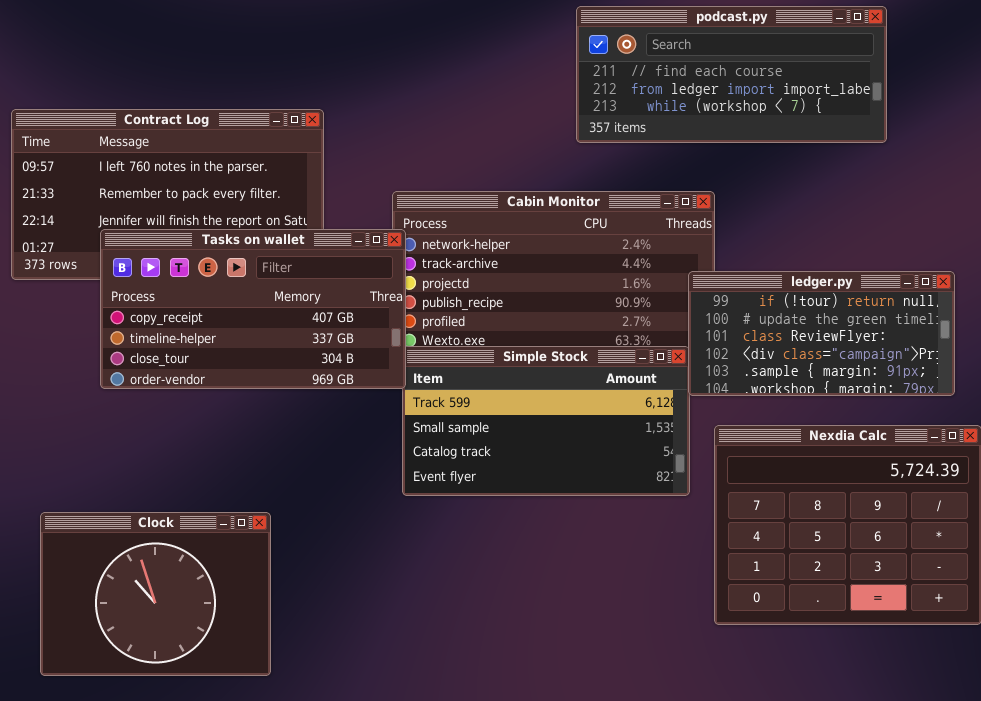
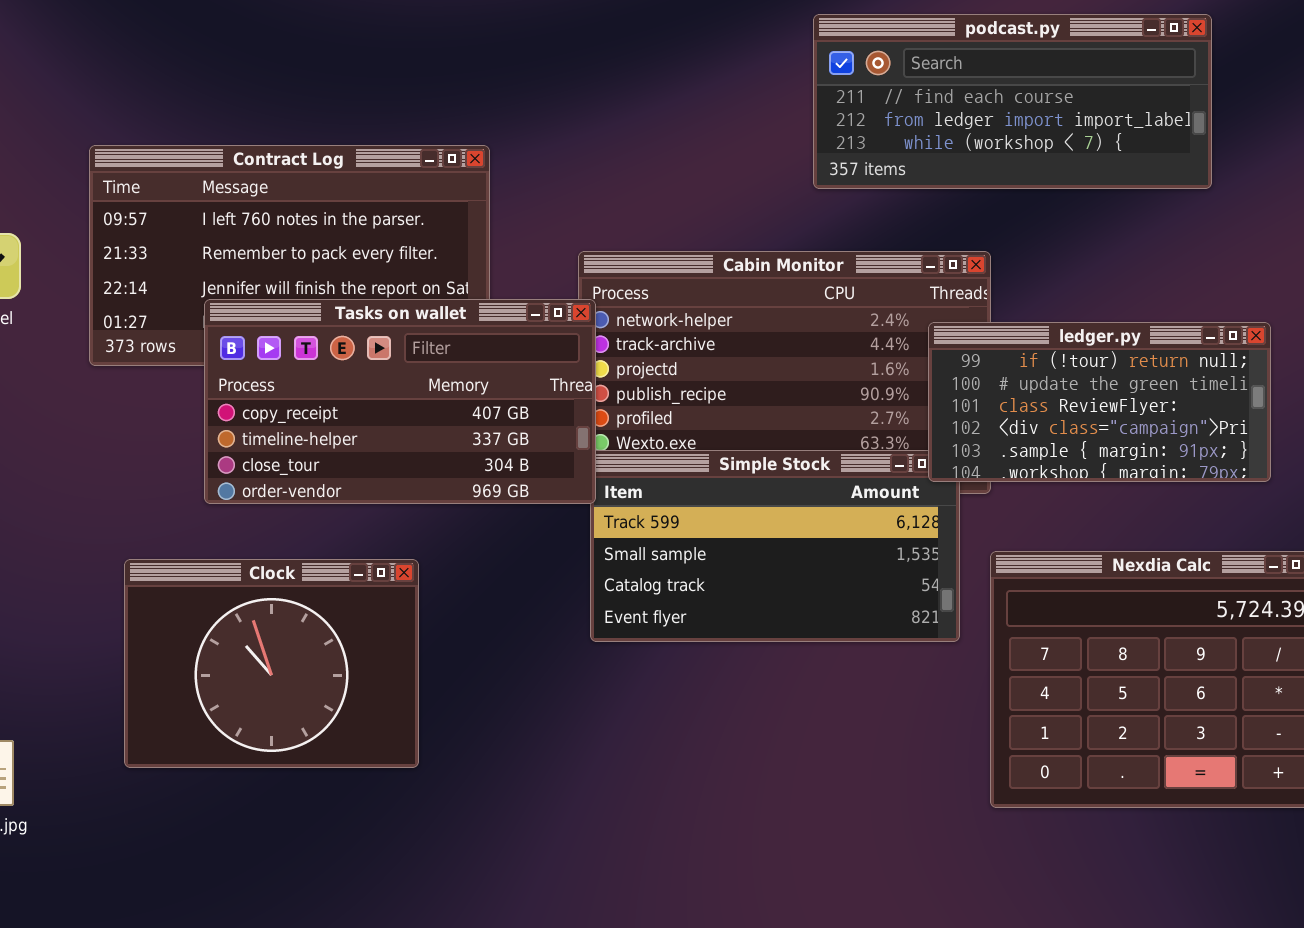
ledger.py: [688,271,955,396] -> [928,322,1271,482], moved
Clock: [40,512,271,676] -> [124,559,419,768], moved

